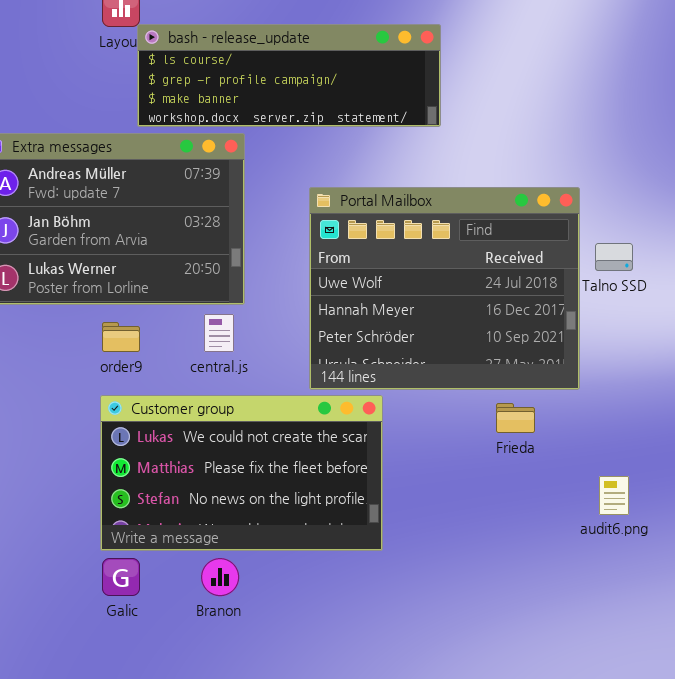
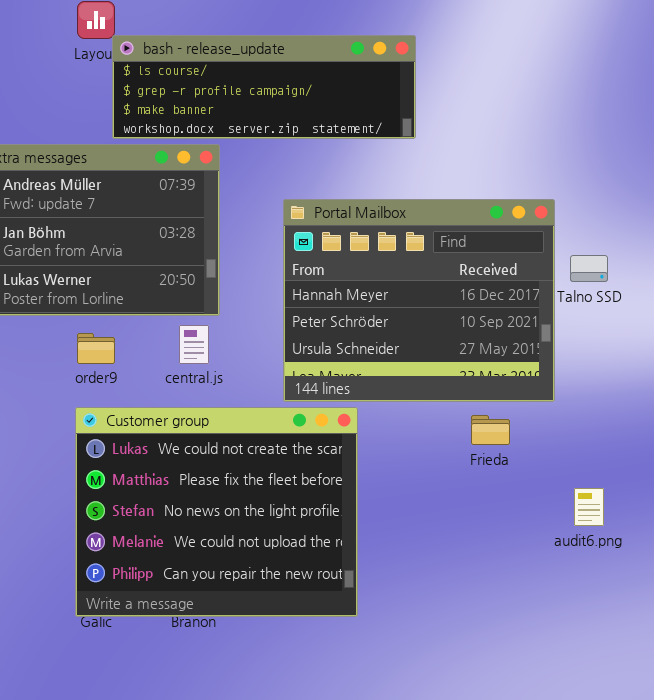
Portal Mailbox: [309,187,580,390] -> [283,199,555,402], scrolled down 1 row
Customer group: [100,395,383,551] -> [75,407,358,617], resized

